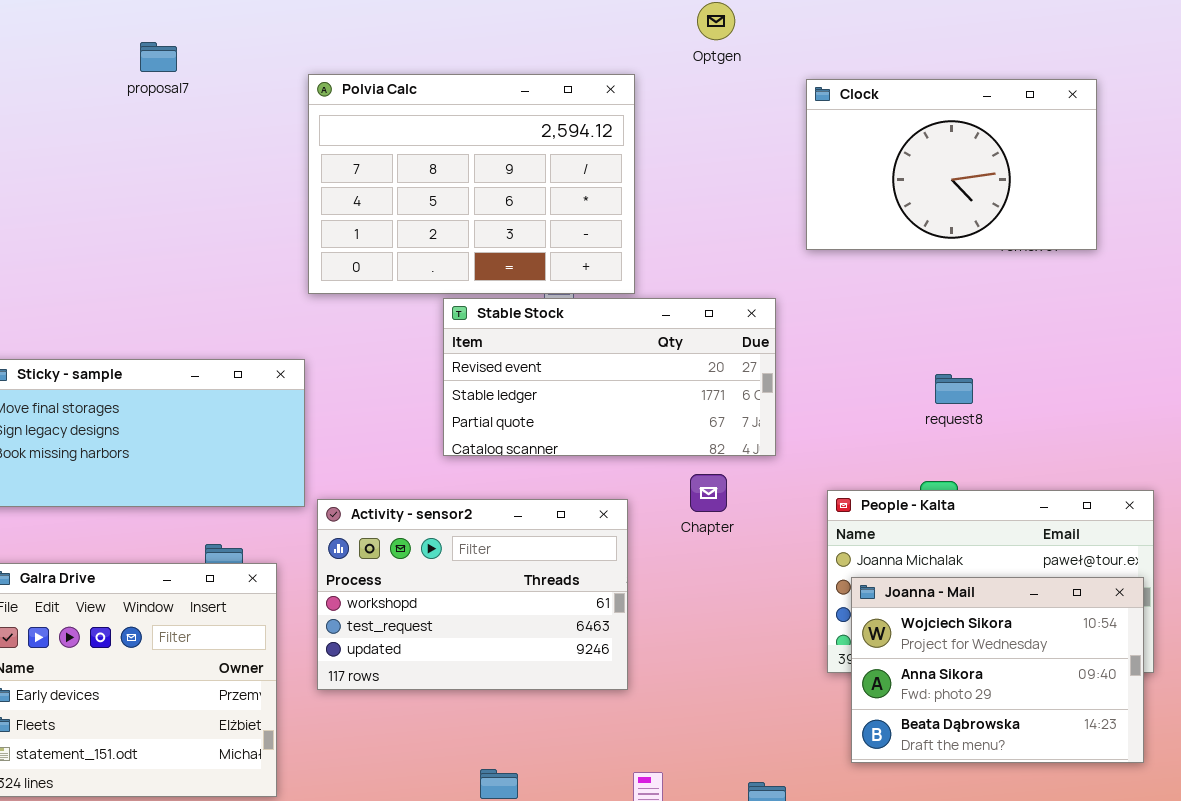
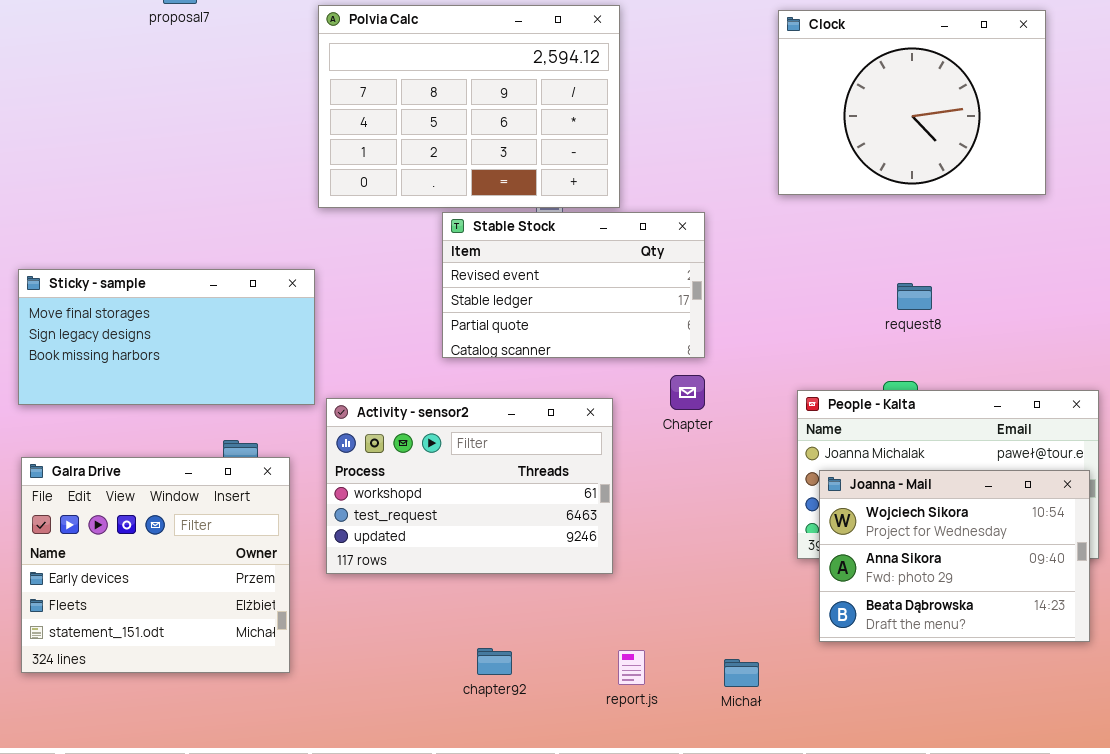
Clock: [806,79,1097,250] -> [778,10,1046,195], resized
Stable Stock: [443,298,776,456] -> [442,212,705,358], resized

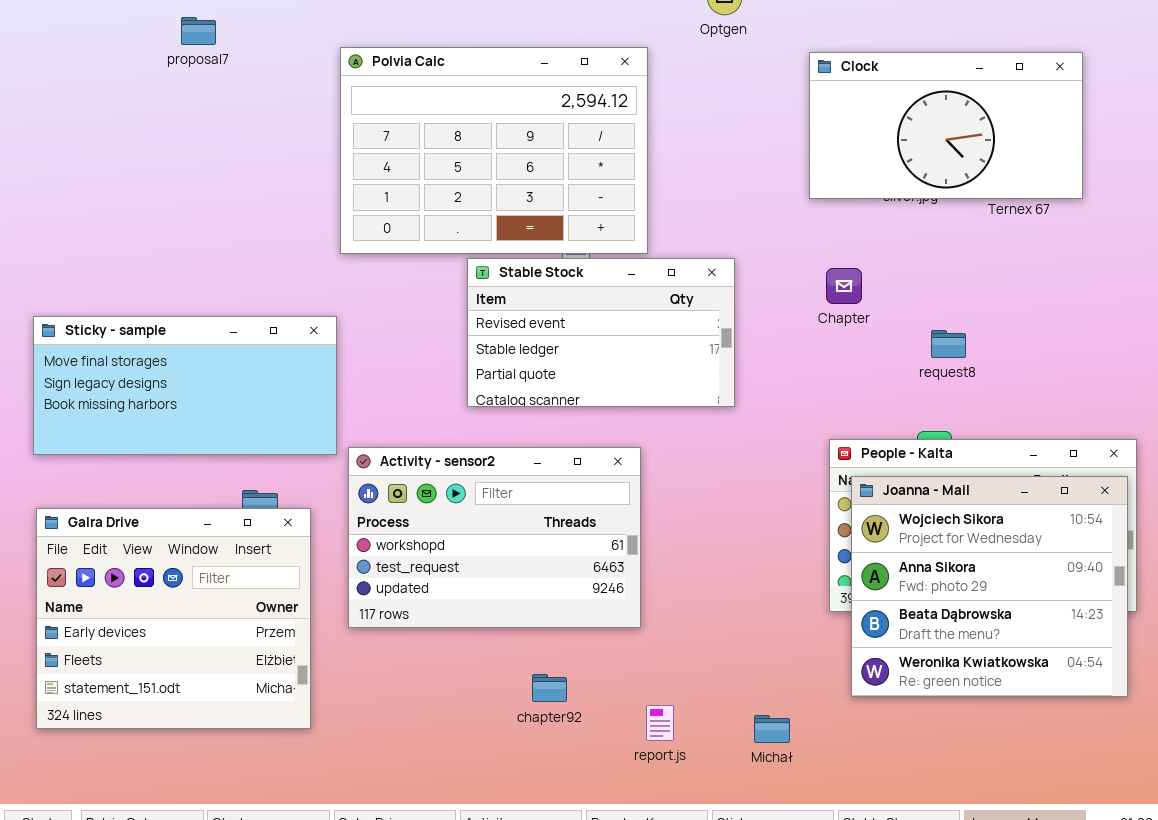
Clock: [778,10,1046,195] -> [809,52,1083,199], resized
Chapter: [670,375,705,410] -> [826,268,862,304], moved
Joanna - Mail: [819,470,1090,642] -> [851,476,1128,697], resized
chapter92: [477,648,512,675] -> [532,674,567,702], moved

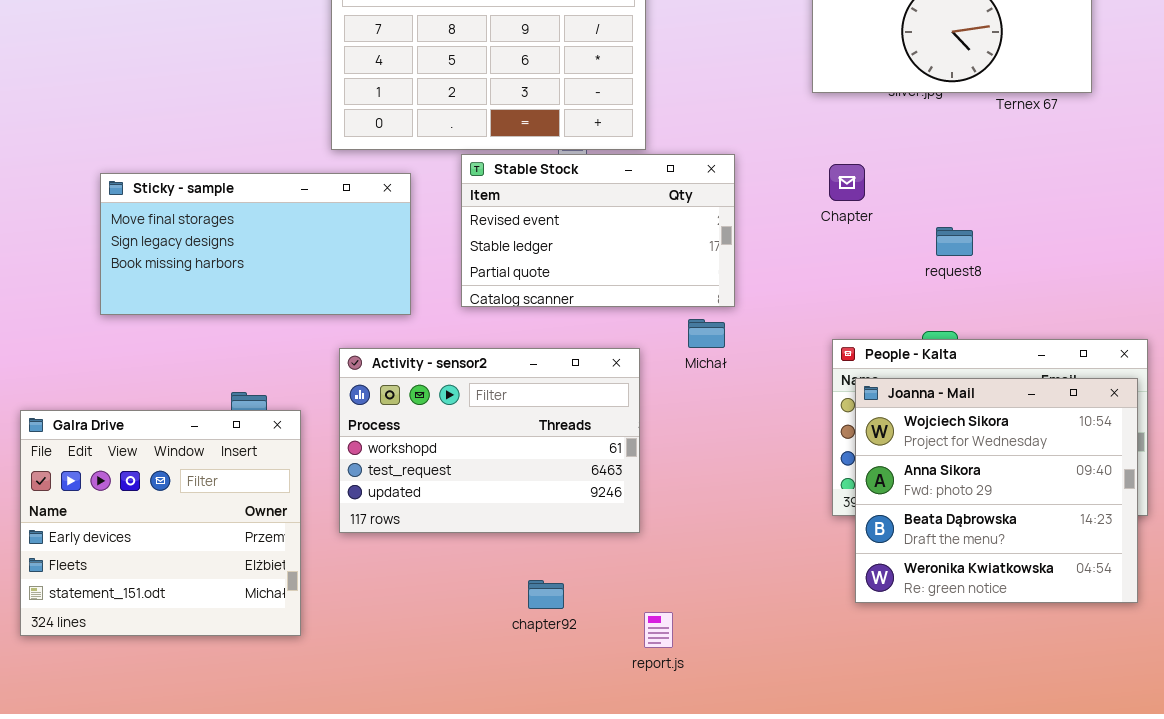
Sticky - sample: [33,316,337,455] -> [100,173,411,315], moved
Michał: [754,715,790,743] -> [688,319,725,348], moved

